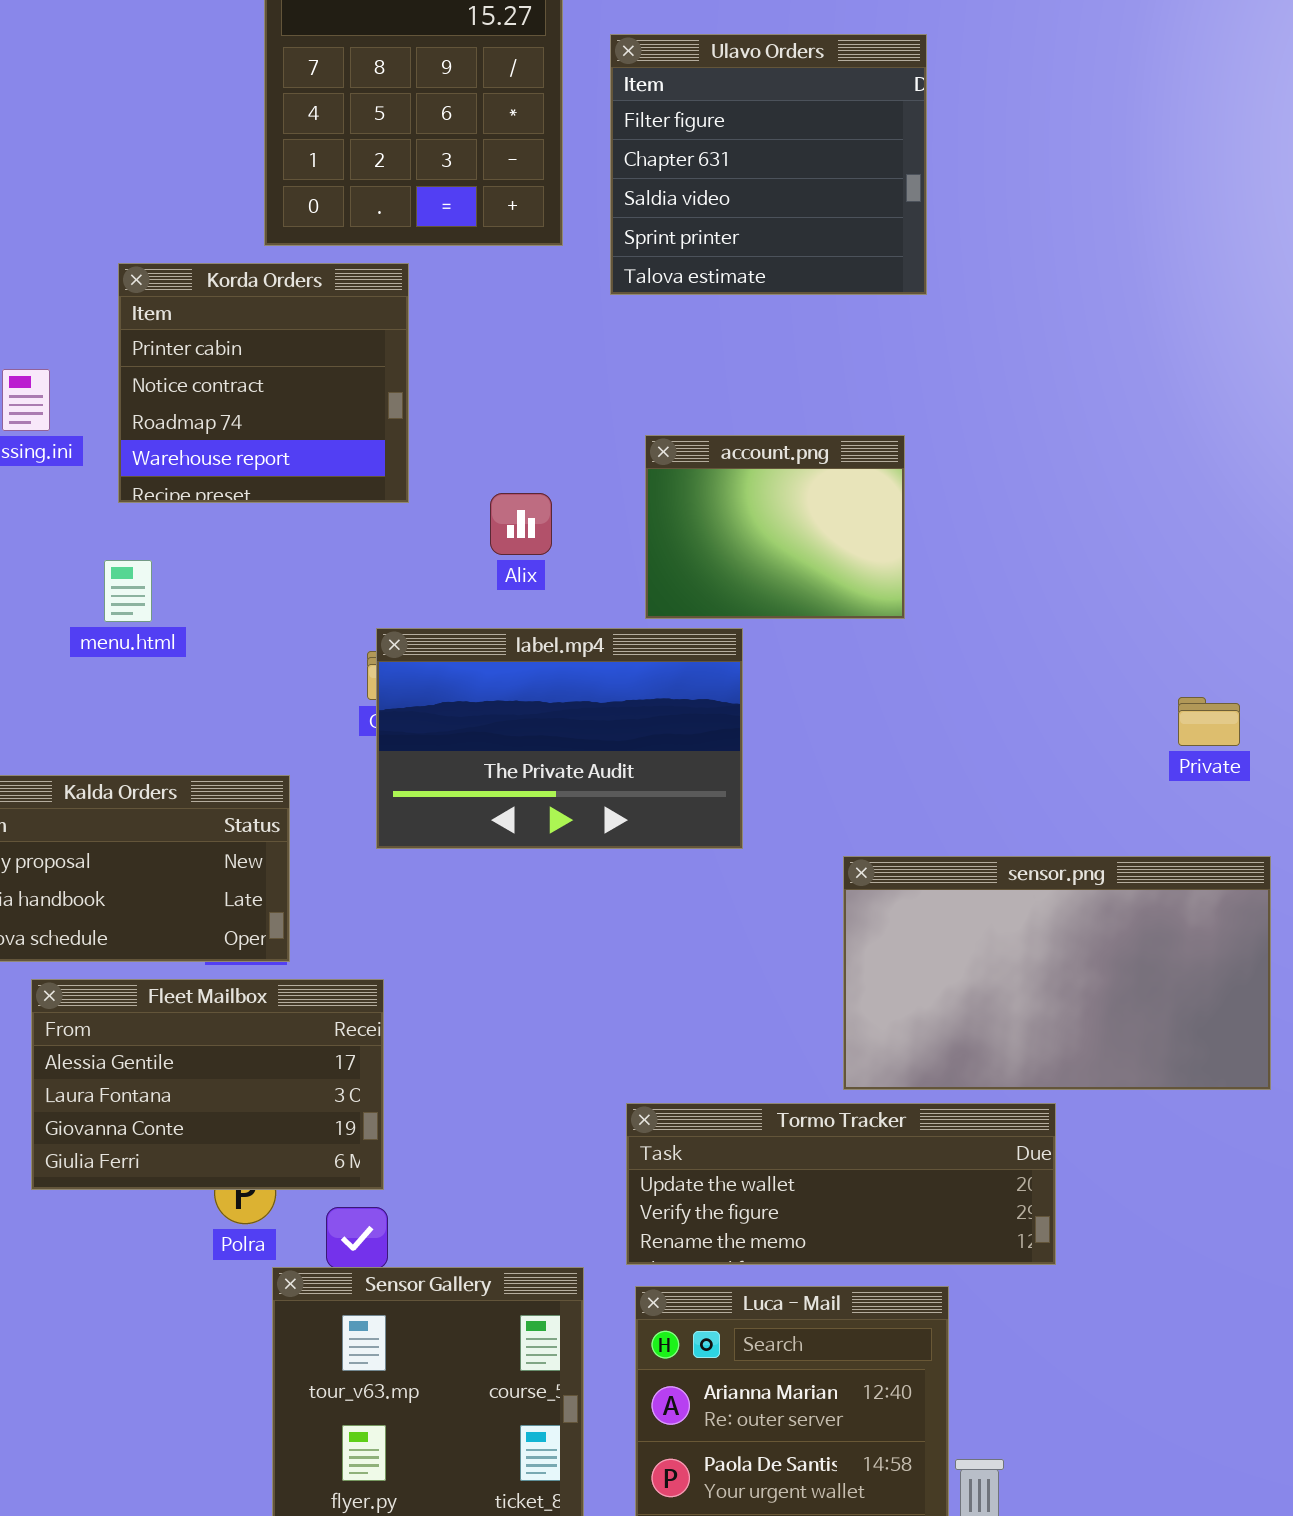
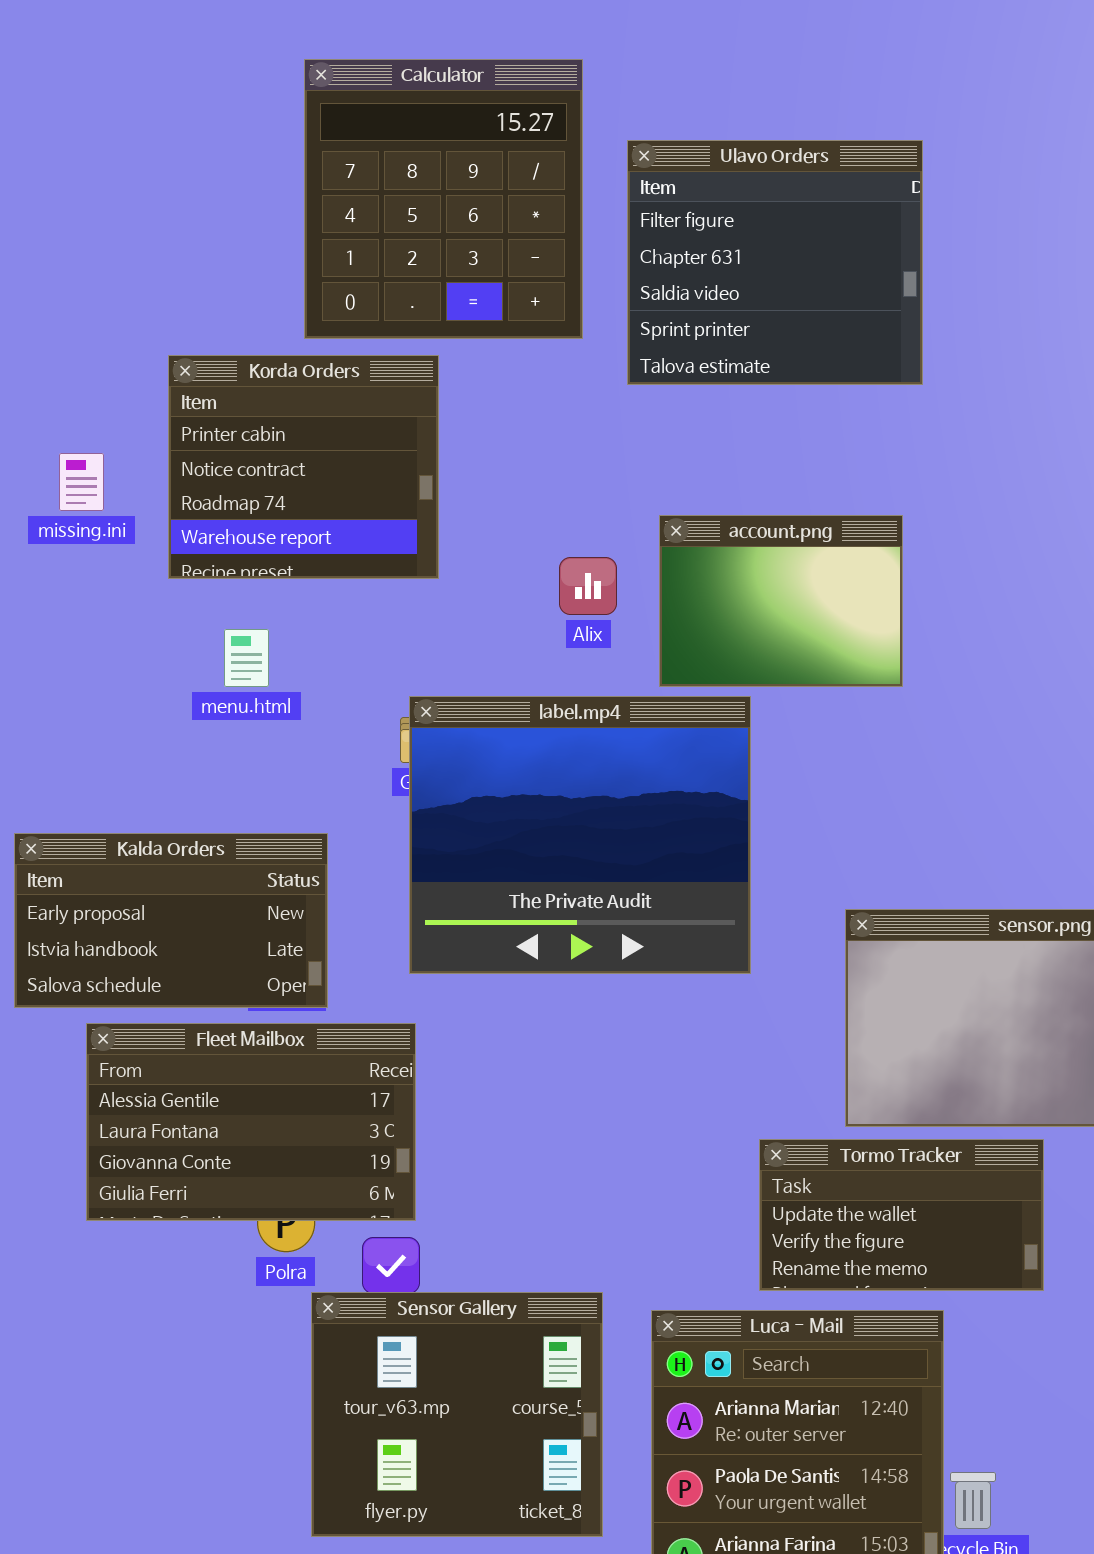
Alix: [490,493,552,555] -> [559,557,617,615], moved
menu.html: [104,560,152,622] -> [224,629,269,687], moved
label.mp4: [376,628,743,849] -> [409,696,751,974], resized
Tormo Tracker: [626,1103,1056,1265] -> [759,1139,1044,1291], resized

